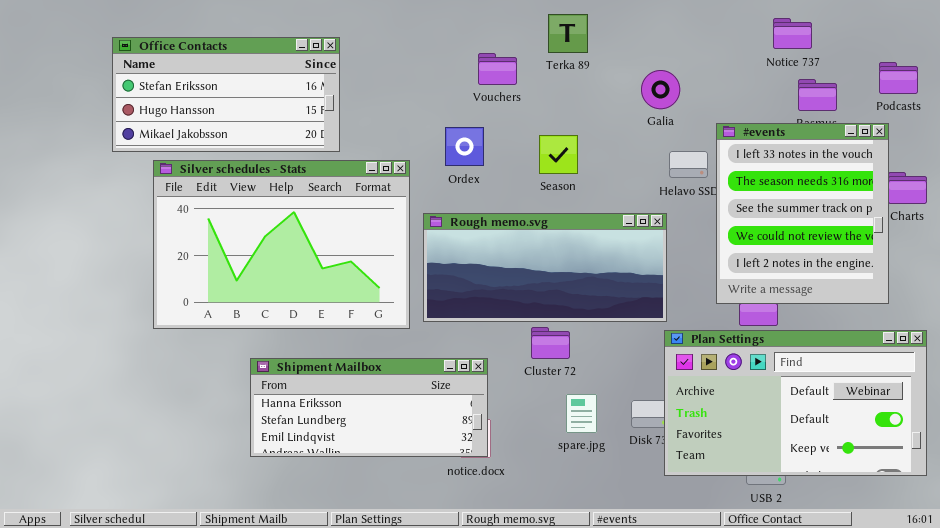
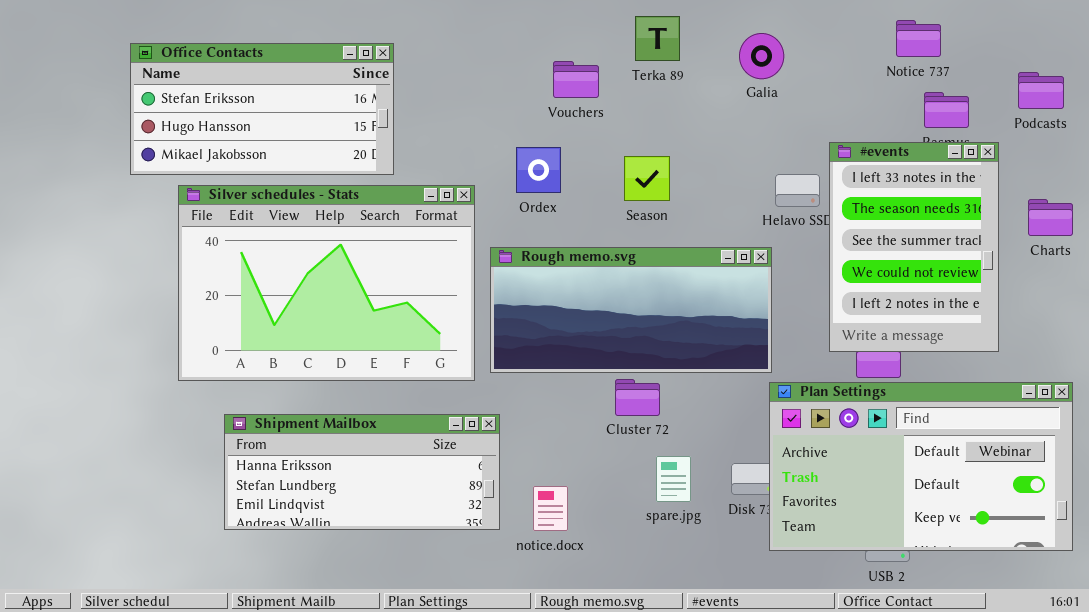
Galia: [641,70,680,109] -> [739,33,784,79], moved
#events: [716,123,889,304] -> [829,142,999,352], resized
Shipment Mailbox: [250,358,488,457] -> [224,414,500,530], moved

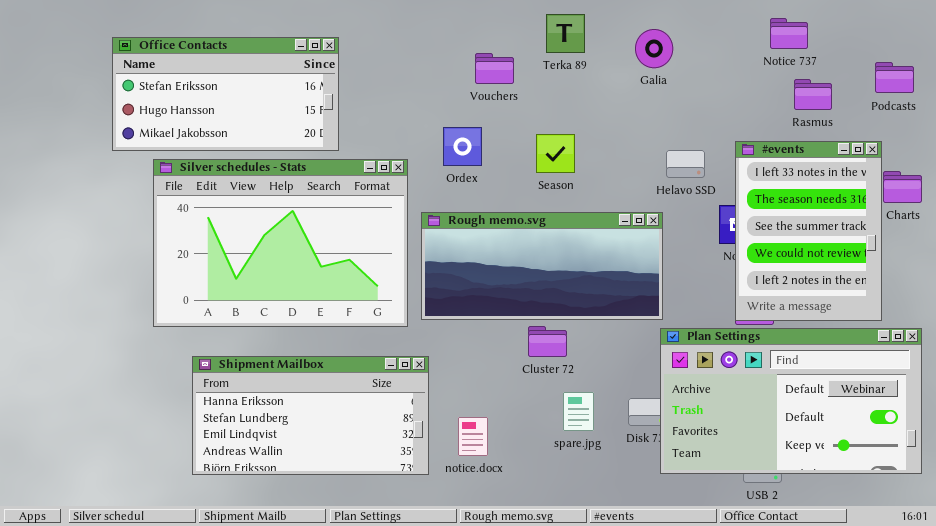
#events: [829,142,999,352] -> [735,141,882,321], moved
Shipment Mailbox: [224,414,500,530] -> [192,356,429,475], resized

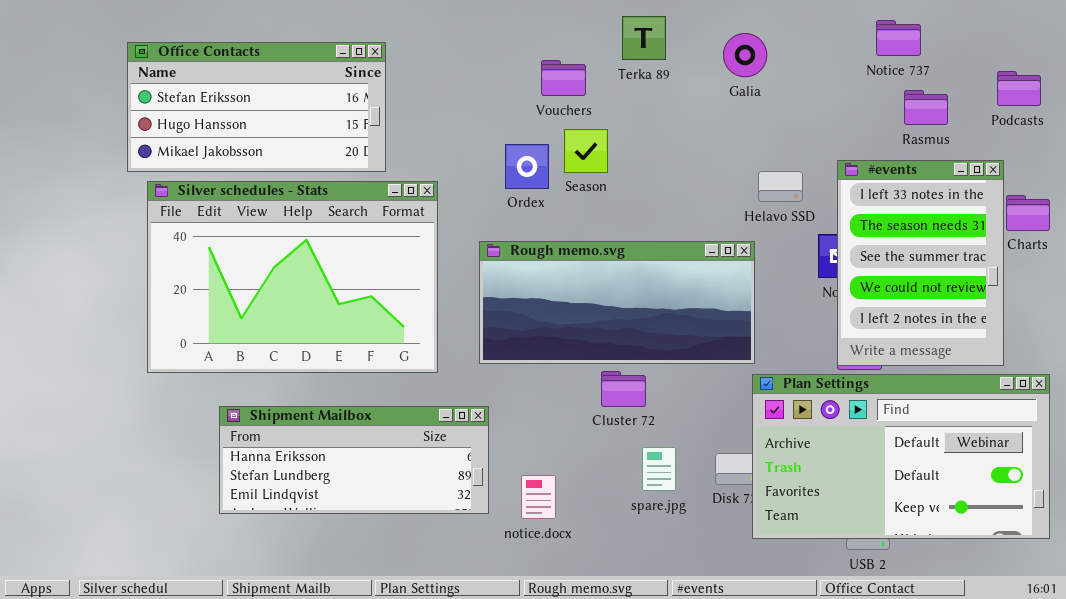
Season: [536,134,575,173] -> [564,129,608,173], moved
Silver schedules - Stats: [153,159,408,327] -> [147,181,438,373], moved
Shipment Mailbox: [192,356,429,475] -> [219,406,489,514], resized

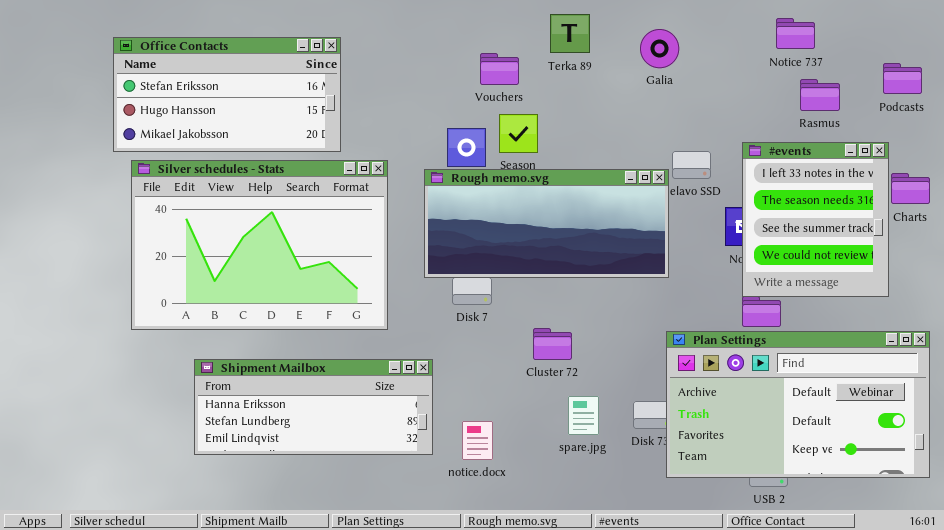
#events: [837,160,1004,366] -> [742,142,889,297], resized
Rough memo.svg: [479,241,755,364] -> [424,169,669,278], moved

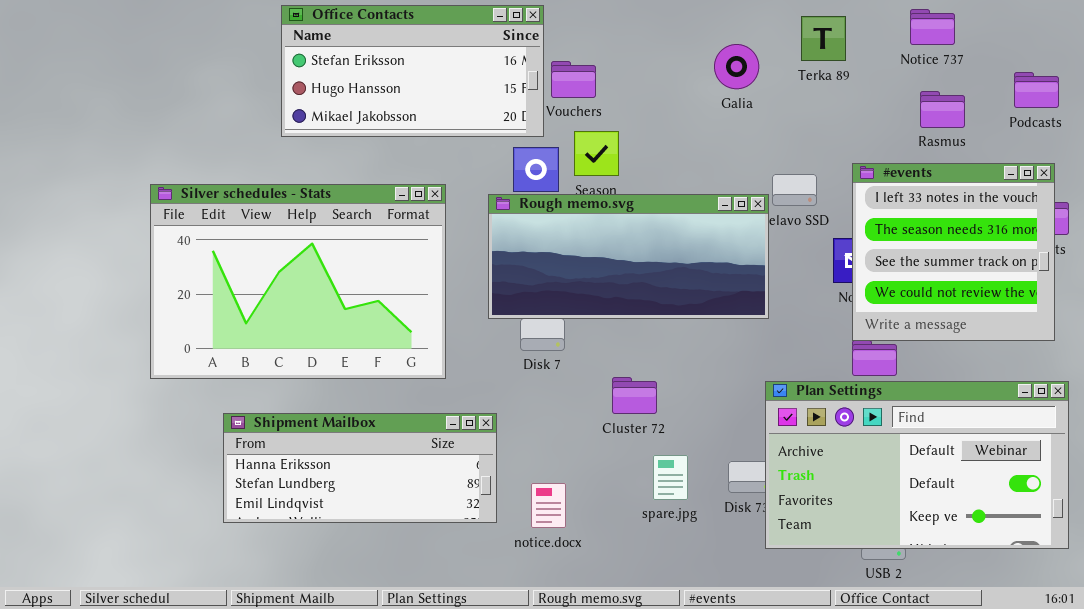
Terka 89: [550,14,590,53] -> [801,16,846,61], moved
Notice 737: [776,18,815,49] -> [910,9,955,45], moved
Galia: [640,29,679,68] -> [714,44,759,89], moved
Office Contacts: [113,37,341,152] -> [281,5,544,137], moved
#events: [742,142,889,297] -> [852,163,1055,341], resized

